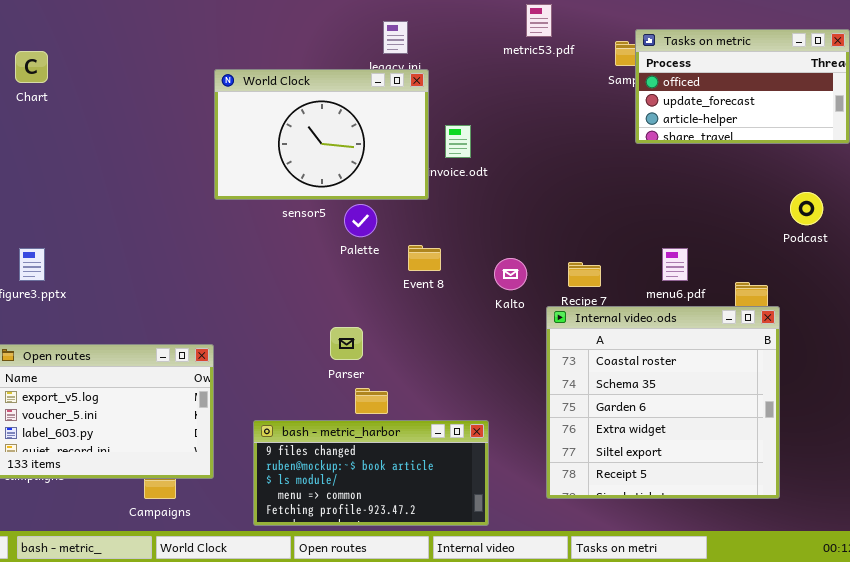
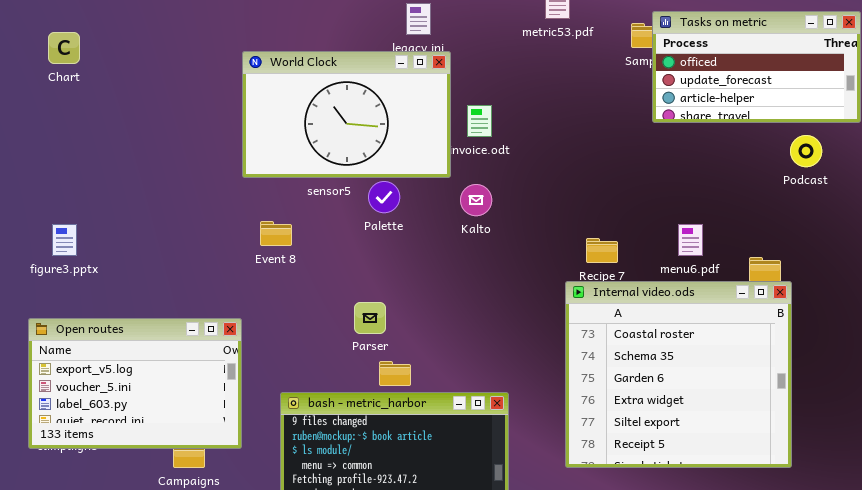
Podcast: [790,192,823,225] -> [790,135,822,167], moved
Event 8: [408,245,441,271] -> [260,221,292,246], moved
Kalto: [494,258,527,290] -> [460,184,492,216], moved

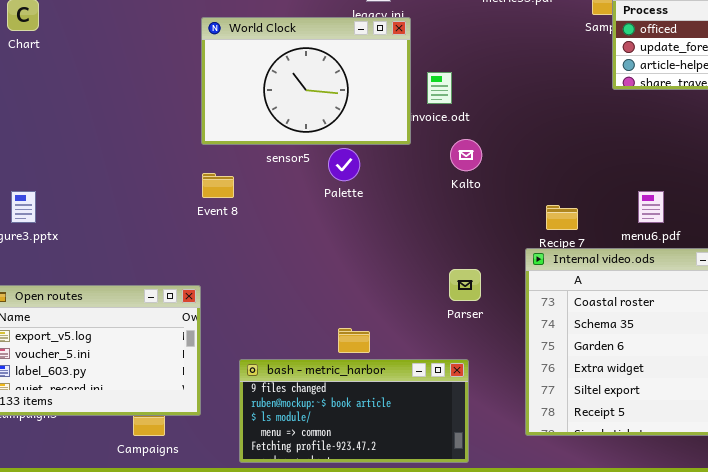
Kalto: [460,184,492,216] -> [450,139,482,171], moved
Event 8: [260,221,292,246] -> [202,173,234,198], moved
Parser: [354,302,386,334] -> [449,269,481,301], moved

